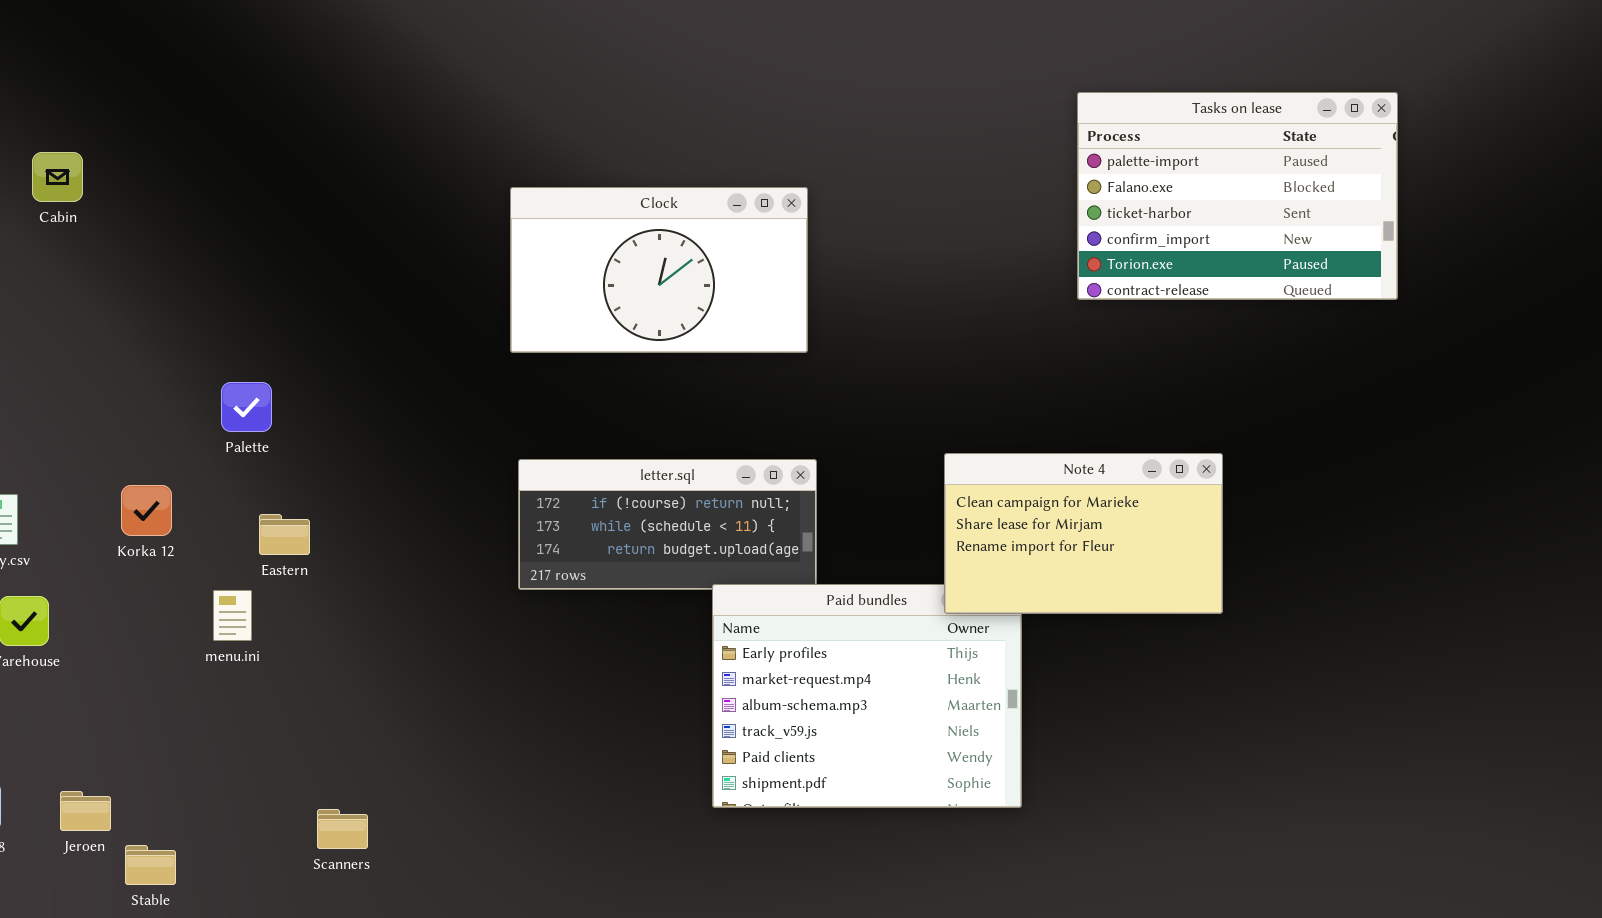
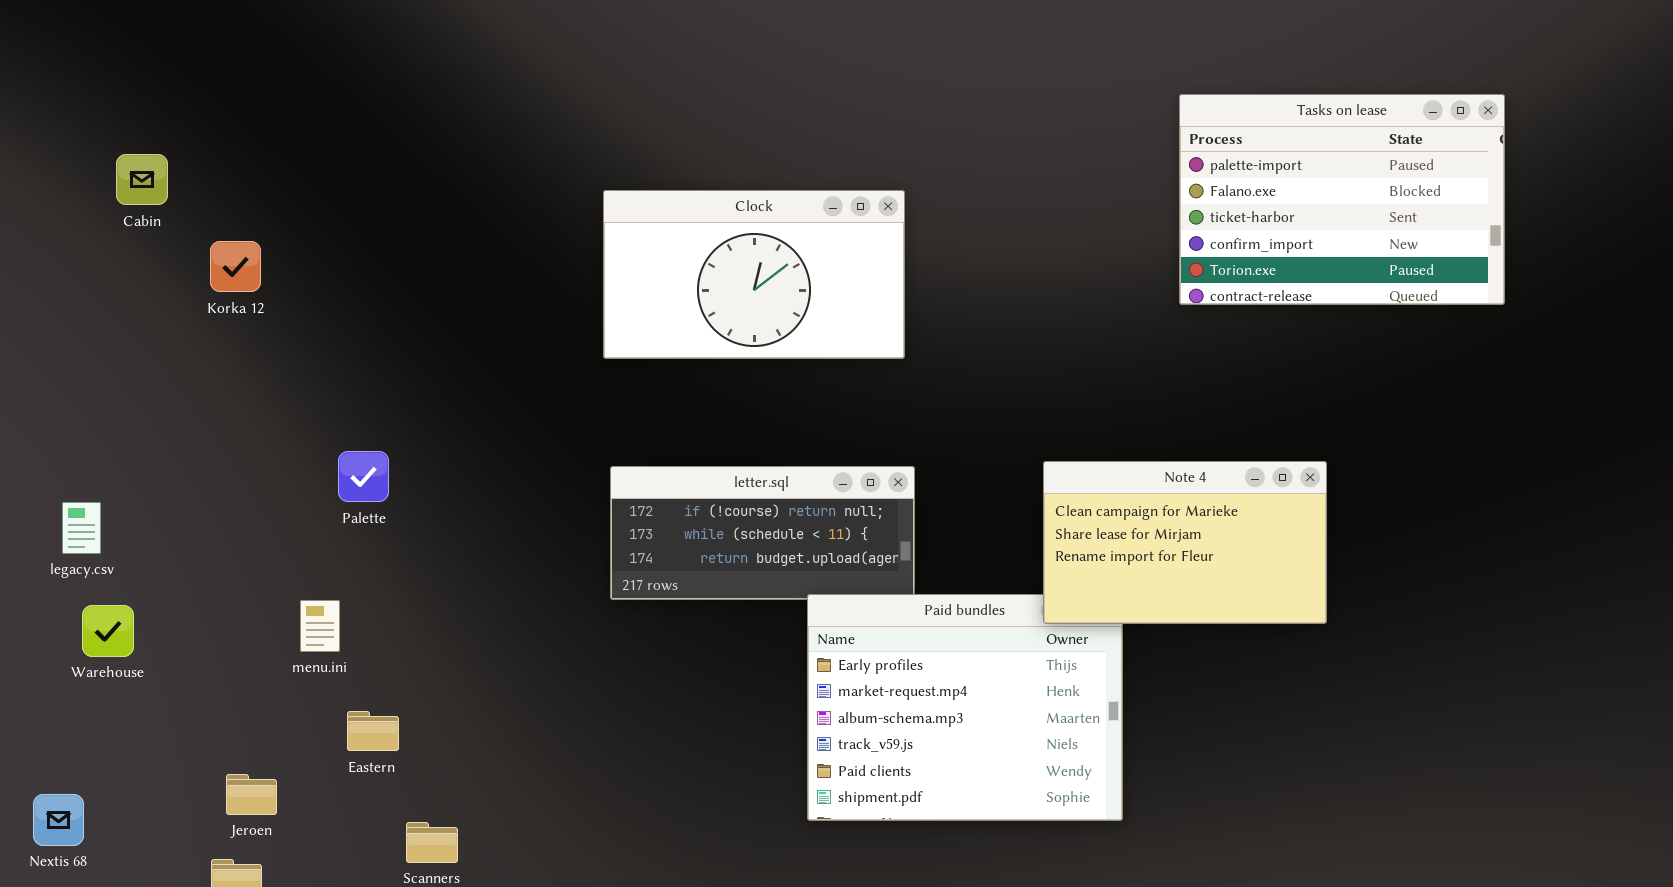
Palette: [221,382,272,432] -> [338,451,389,502], moved
Korka 12: [121,485,172,536] -> [210,241,261,292], moved
Eastern: [259,514,310,555] -> [347,711,399,751], moved
Jeroen: [60,791,111,831] -> [226,774,277,815], moved

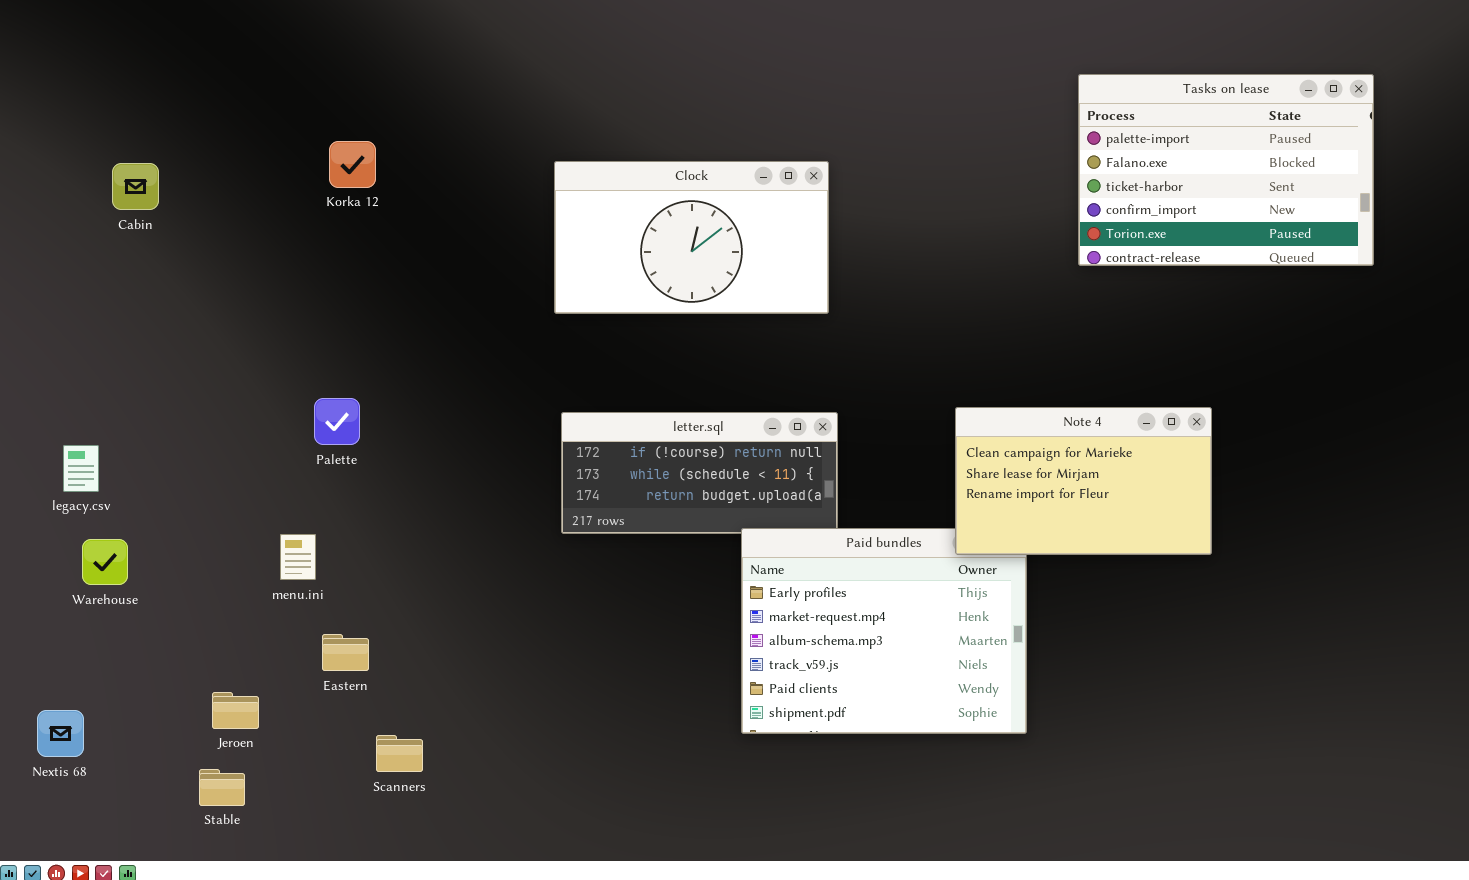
Cabin: [116,154,168,205] -> [112,163,159,210], moved
Korka 12: [210,241,261,292] -> [329,141,376,188], moved

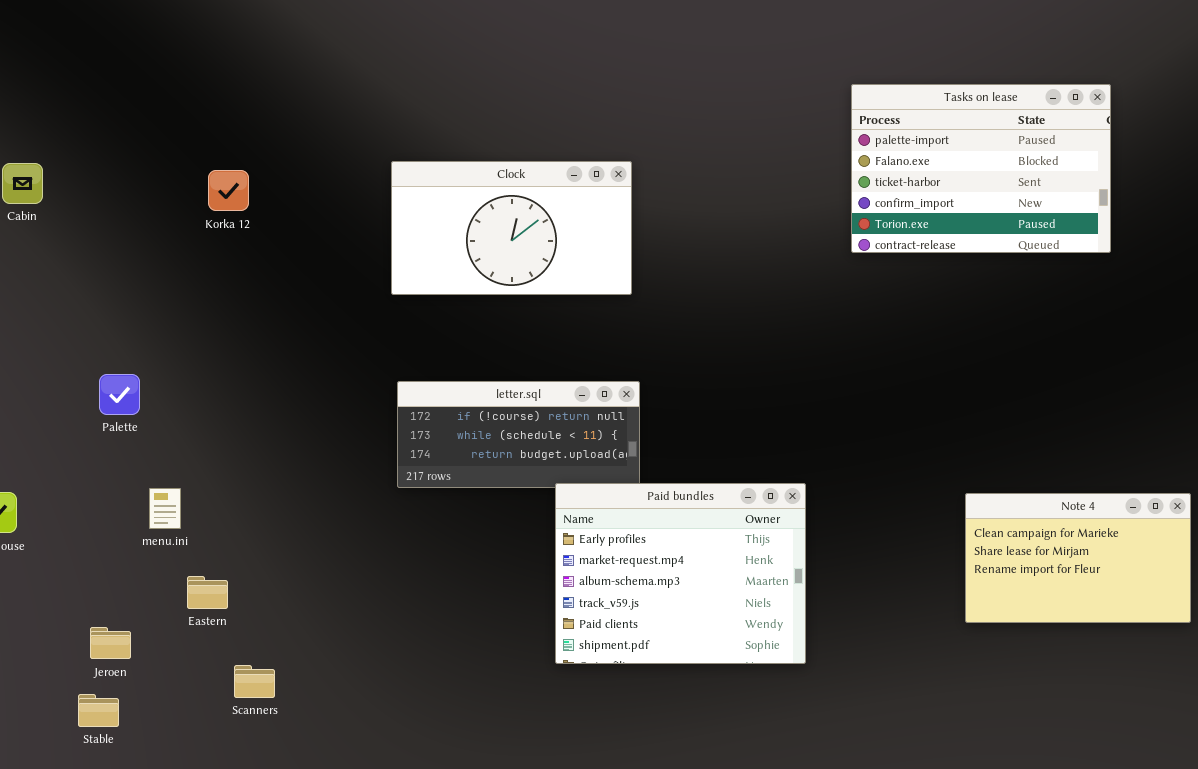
Korka 12: [329,141,376,188] -> [208,170,249,211], moved
Palette: [314,398,360,445] -> [99,374,140,415], moved
Note 4: [955,407,1212,555] -> [965,493,1191,623], moved

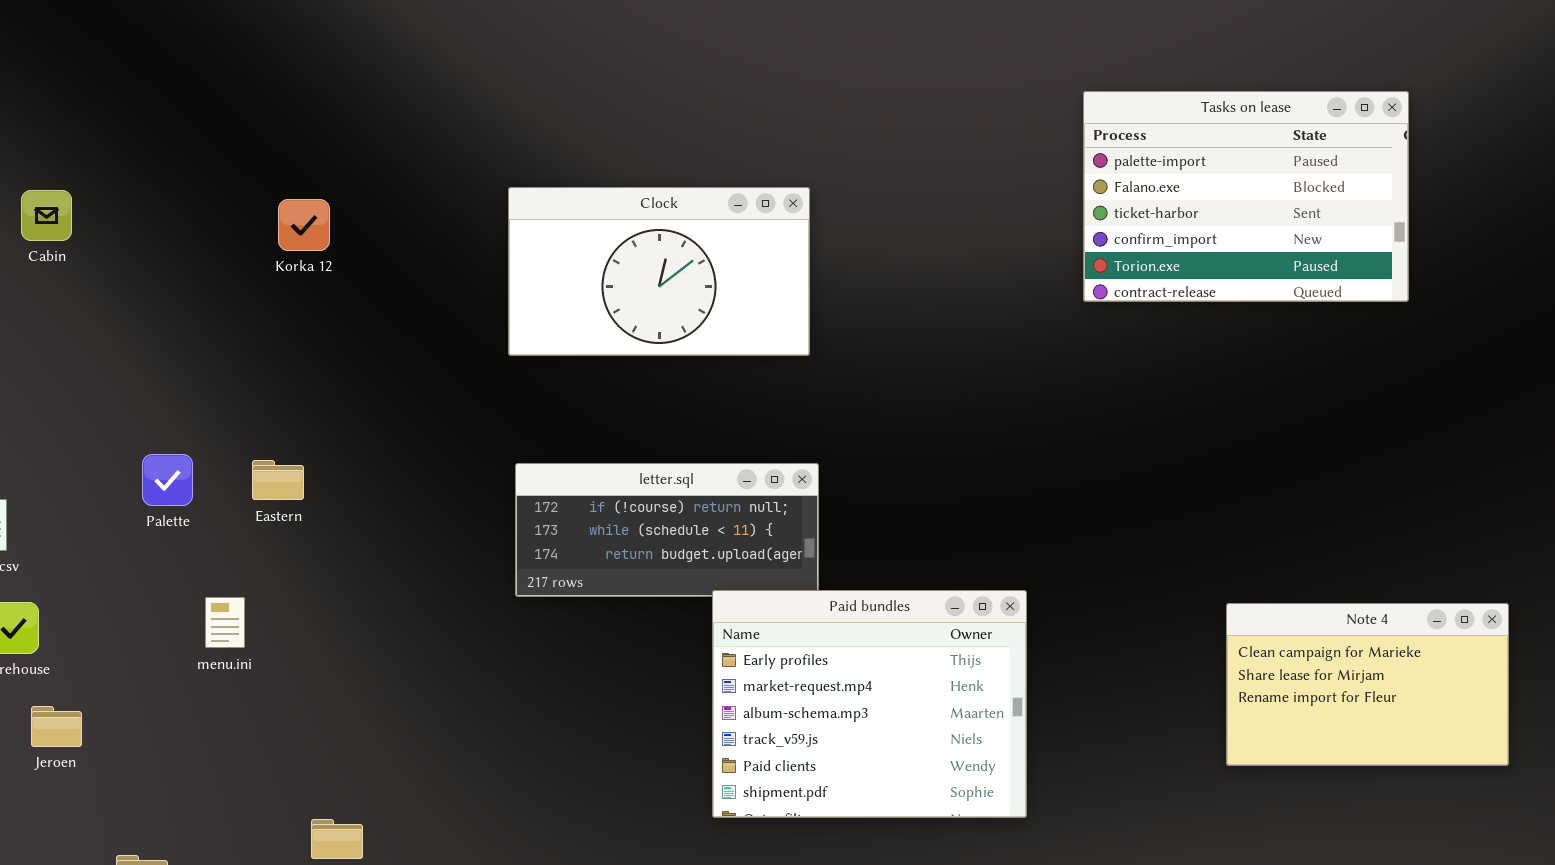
Eastern: [187,576,228,609] -> [252,460,304,500], moved
Jeroen: [90,627,131,659] -> [31,706,82,747], moved

